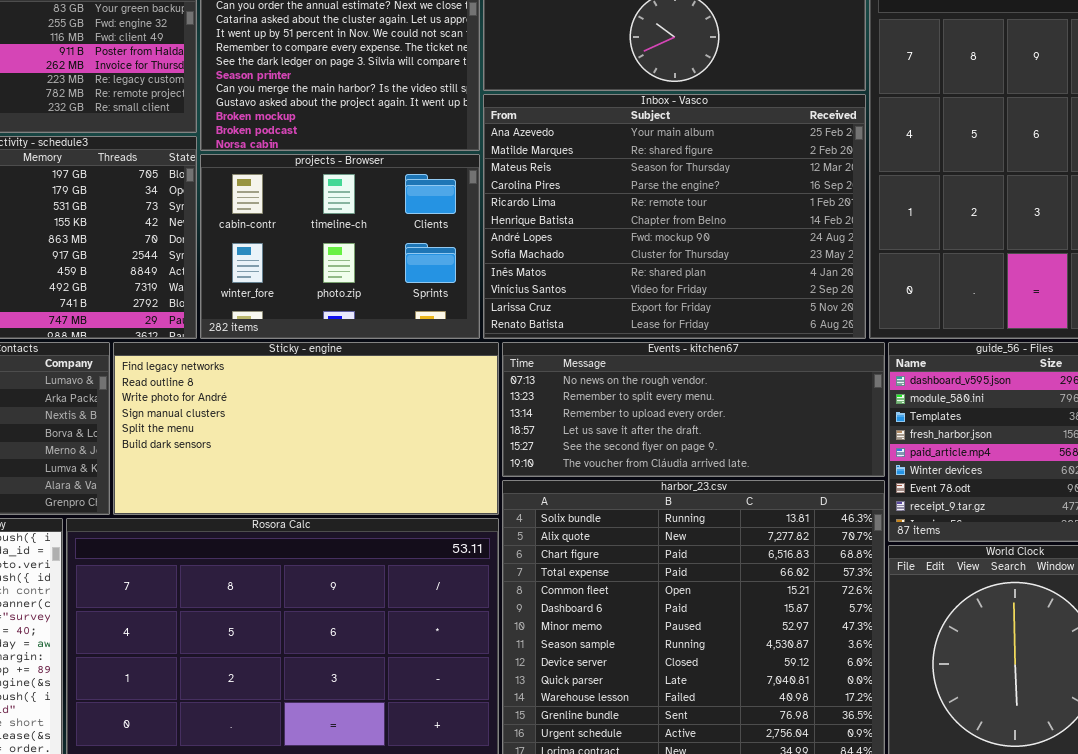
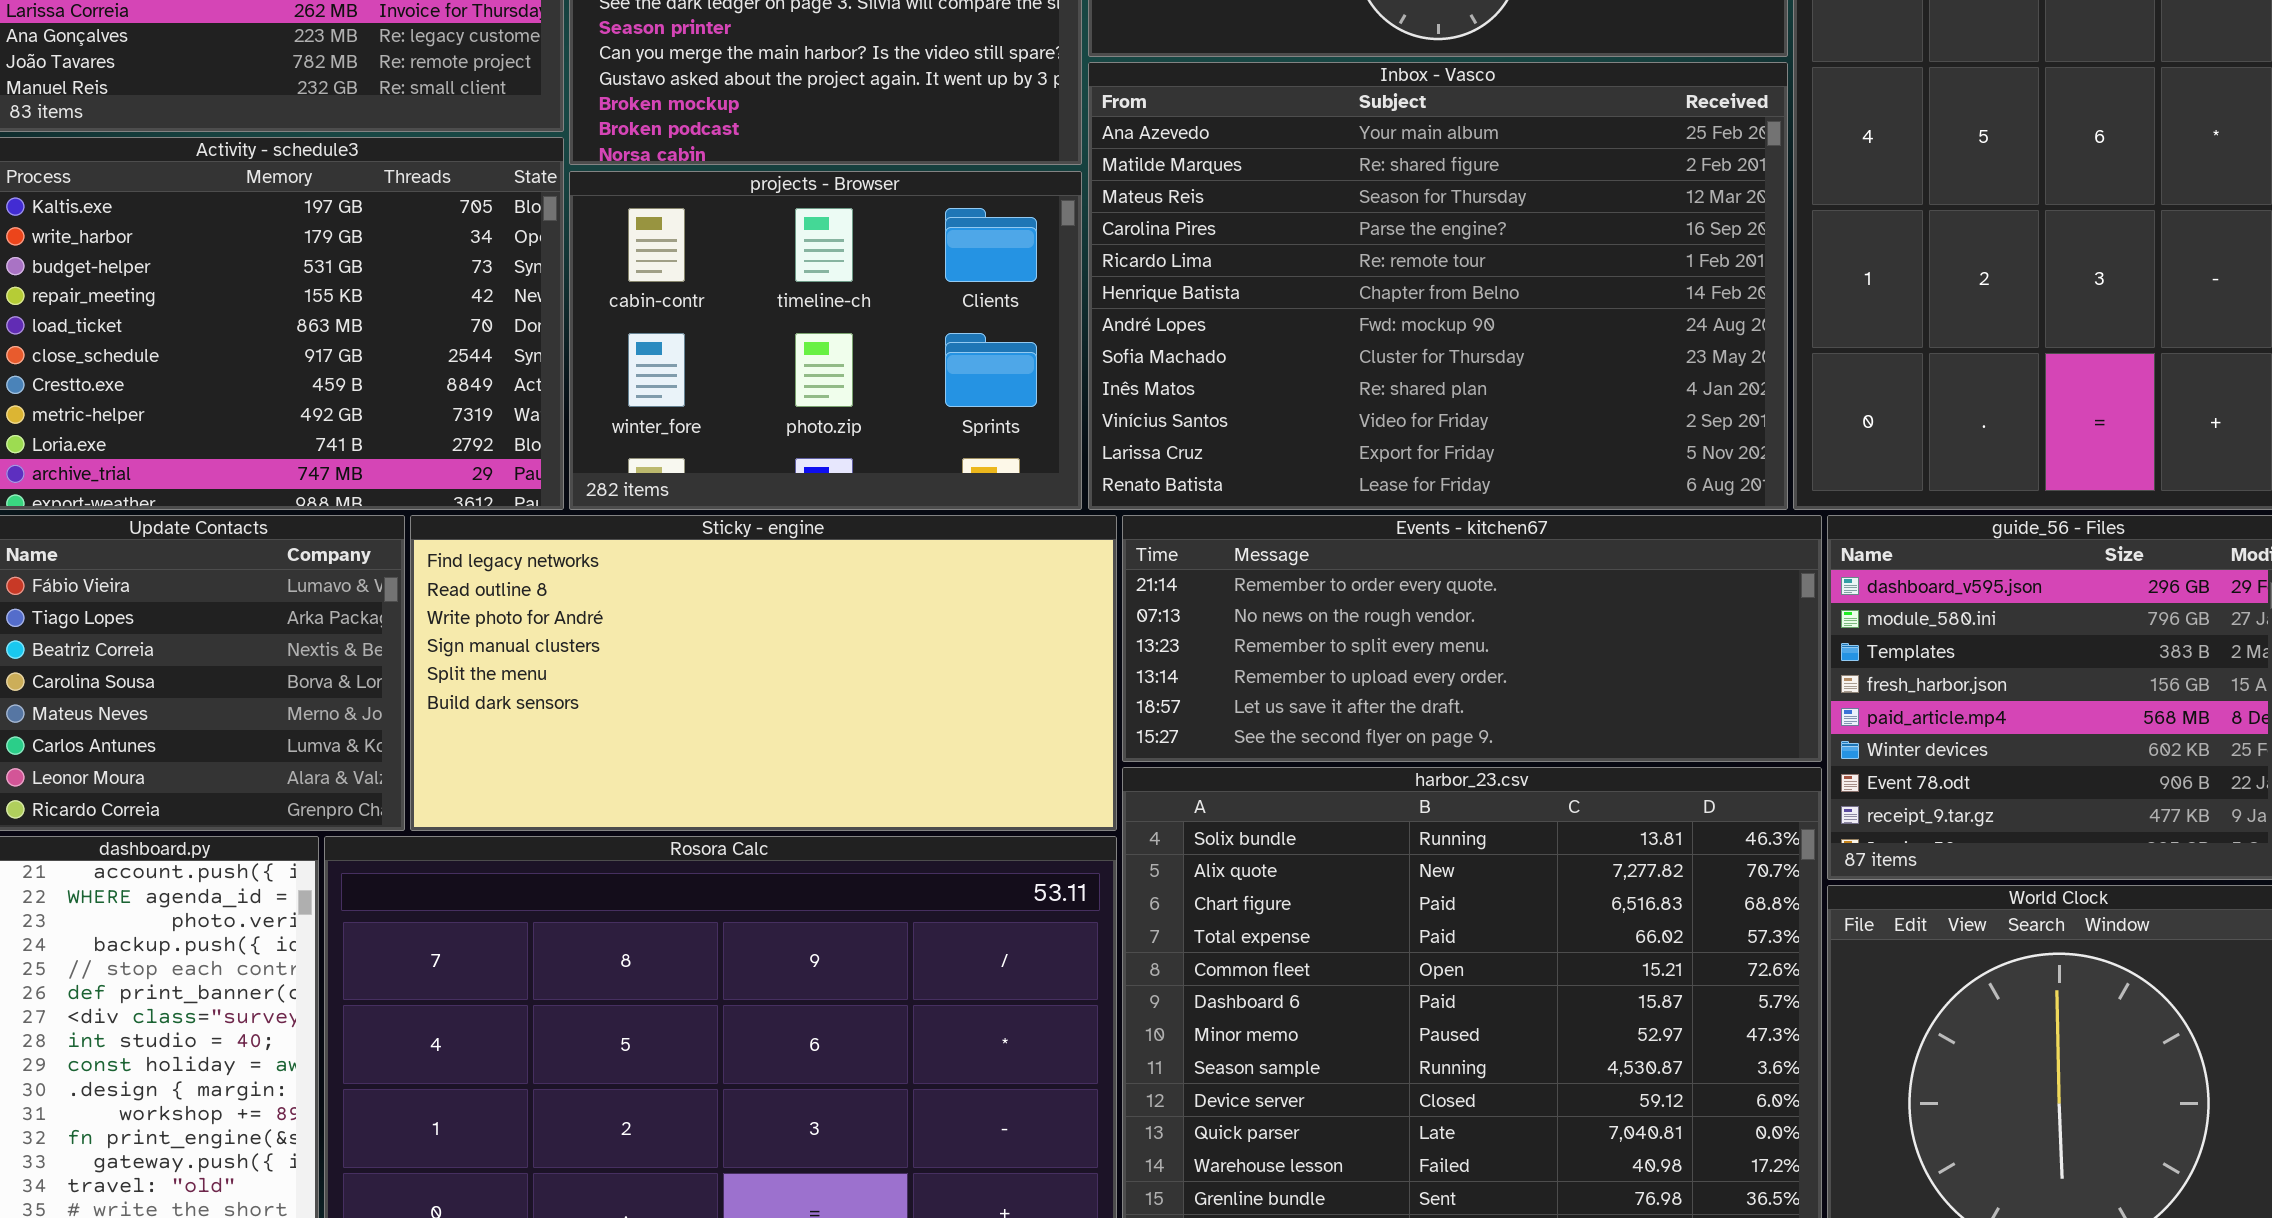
Events - kitchen67: [502,342,885,477] -> [1122,515,1822,762], scrolled up 1 row

